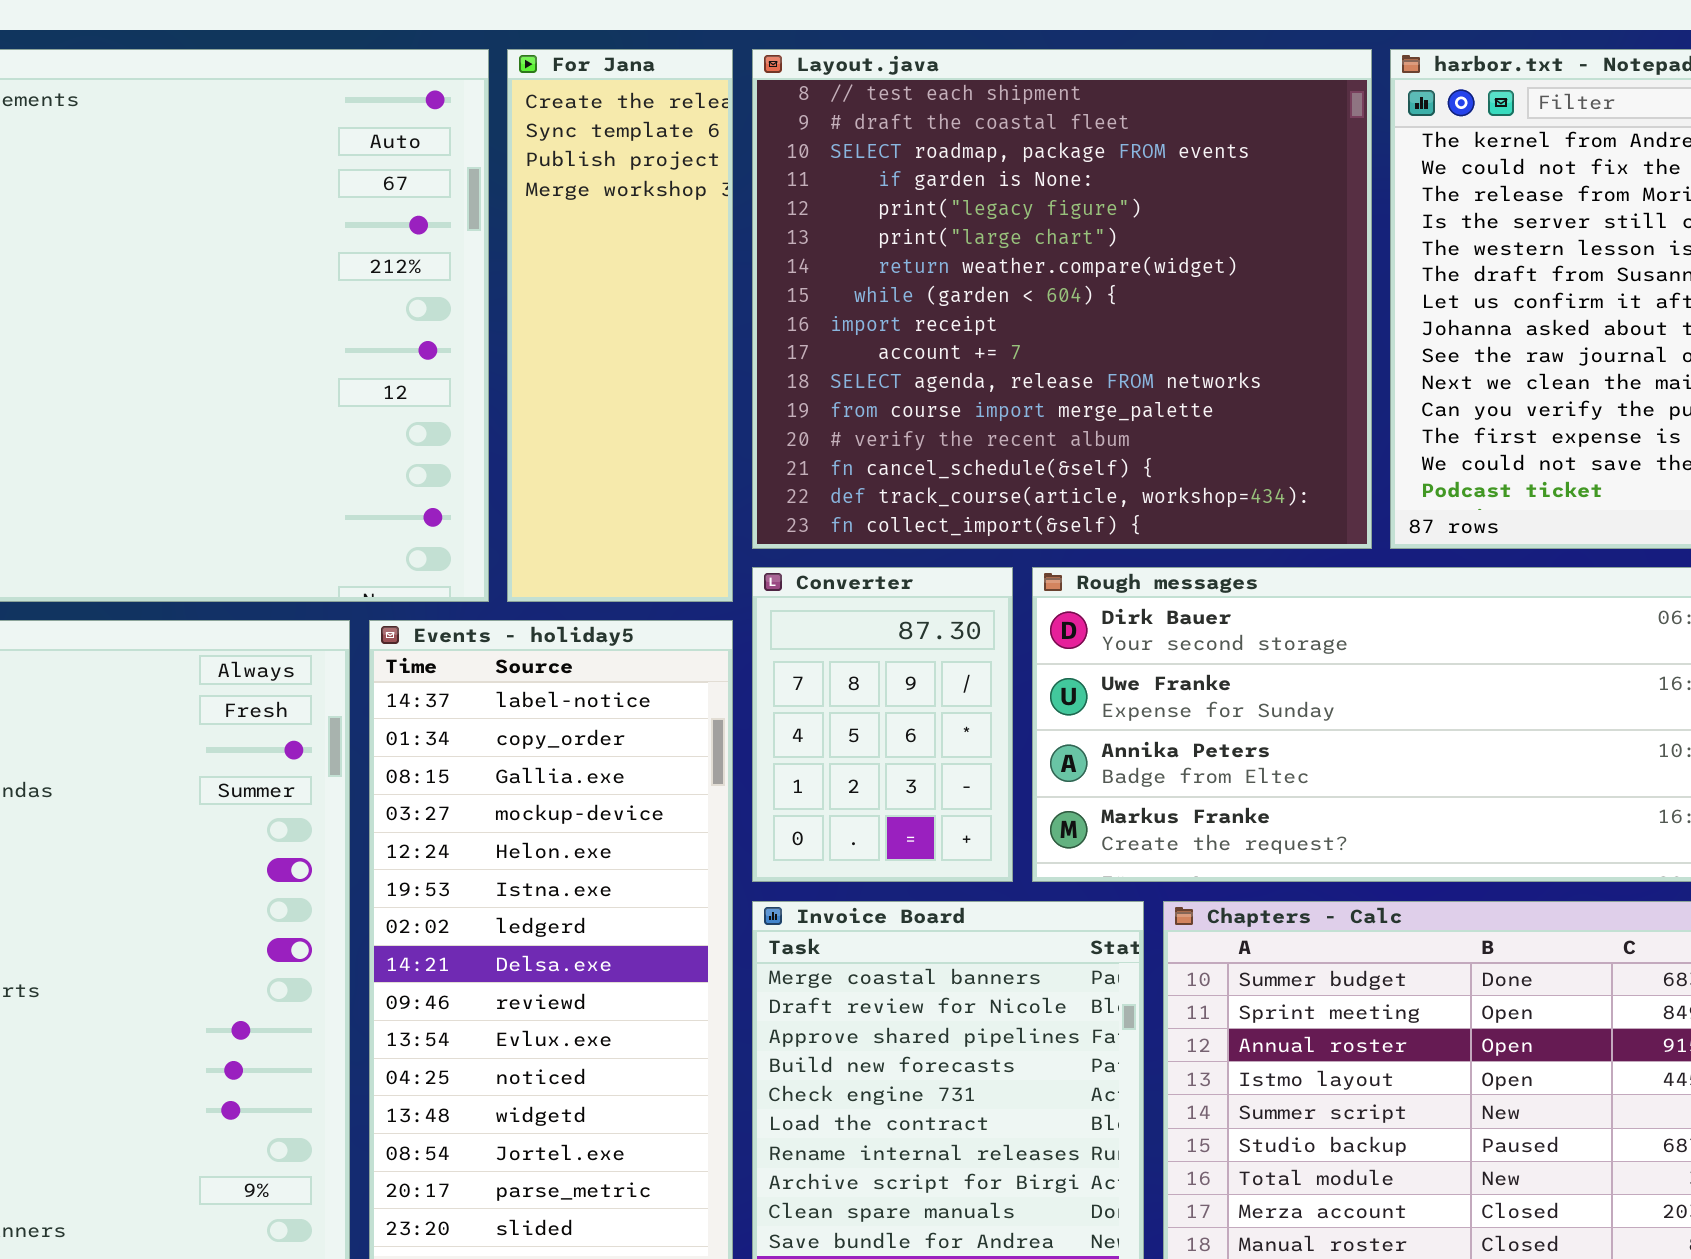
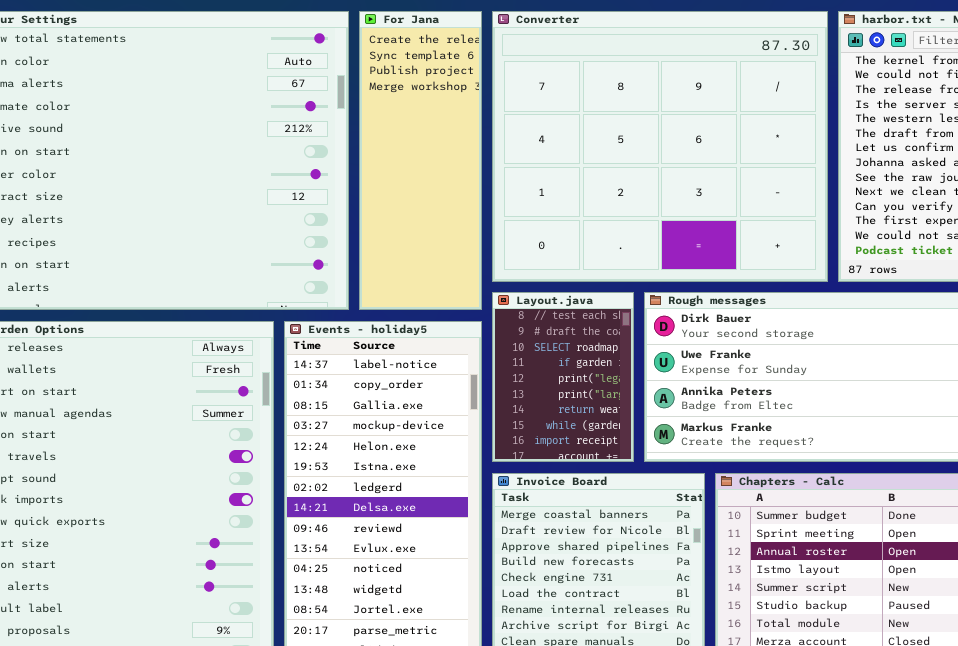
Layout.java: [752,49,1372,549] -> [492,292,634,462], moved, resized
Converter: [752,567,1013,882] -> [492,11,828,282], moved, resized

